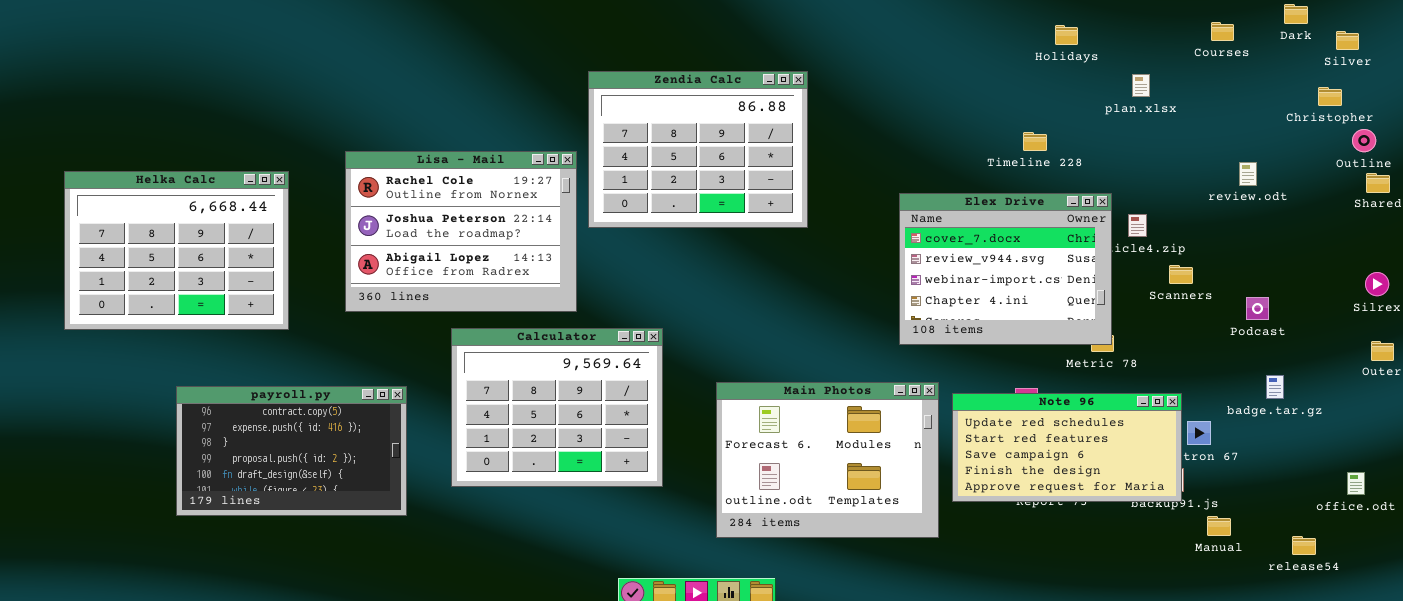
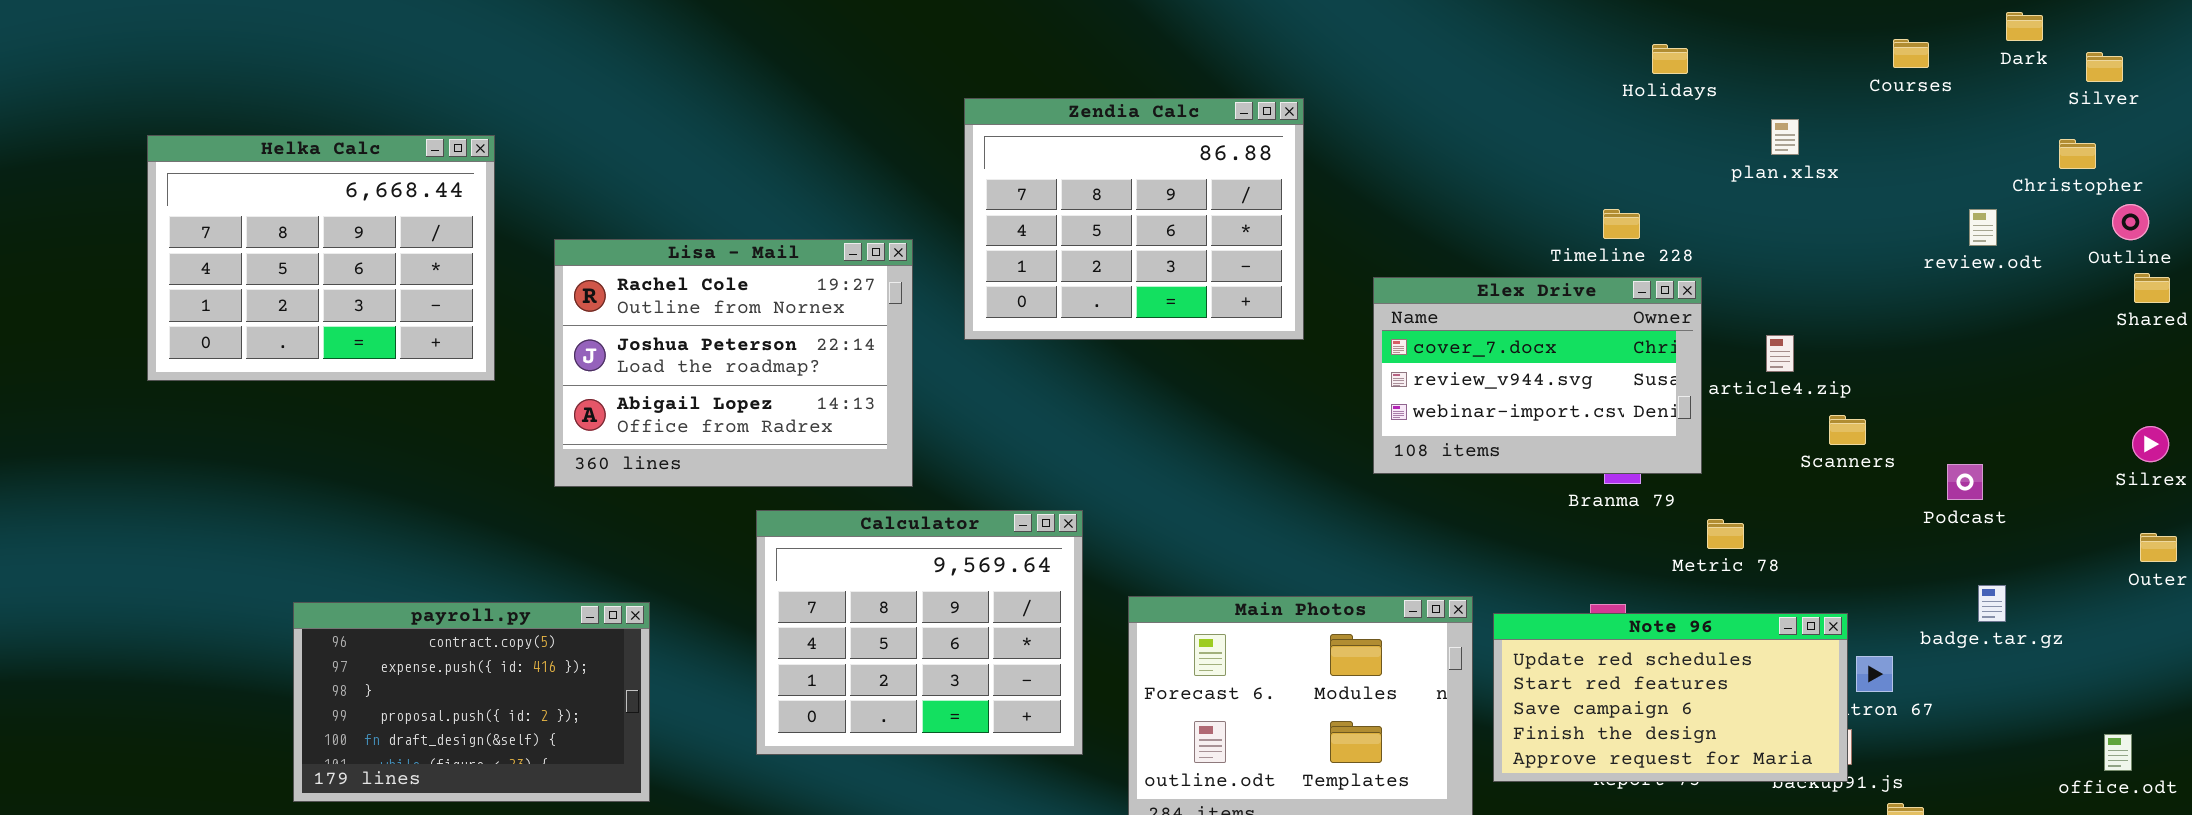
Zendia Calc: [588,71,808,228] -> [964,98,1304,340], moved
review.odt: [1239,162,1257,186] -> [1969,209,1997,246], moved
Helka Calc: [64,171,289,330] -> [147,135,495,381], moved
Elex Drive: [899,193,1112,345] -> [1373,277,1702,474], moved, resized
Calculator: [451,328,663,487] -> [756,510,1083,755], moved

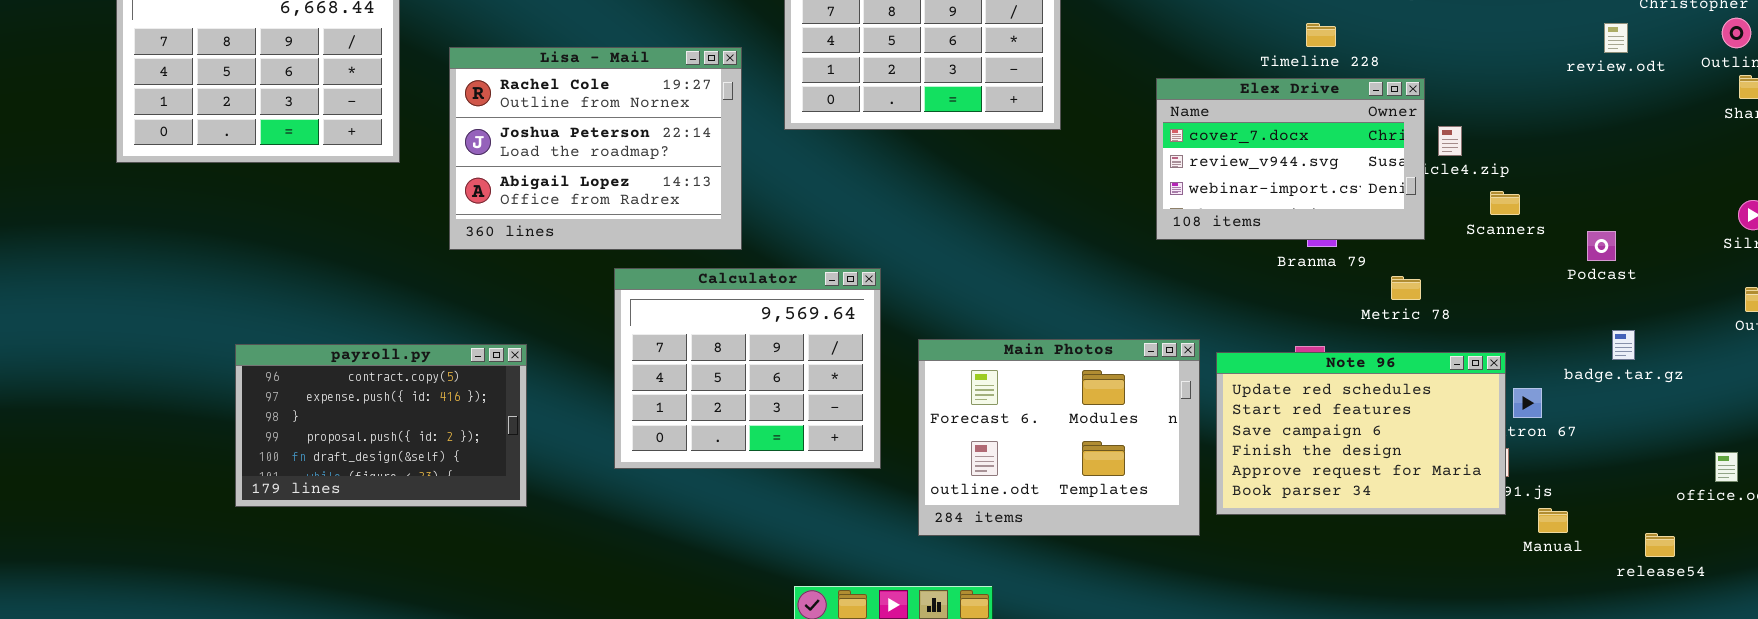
Elex Drive: [1373,277,1702,474] -> [1156,78,1425,240], moved
Note 96: [1493,613,1848,782] -> [1216,352,1506,515], resized

